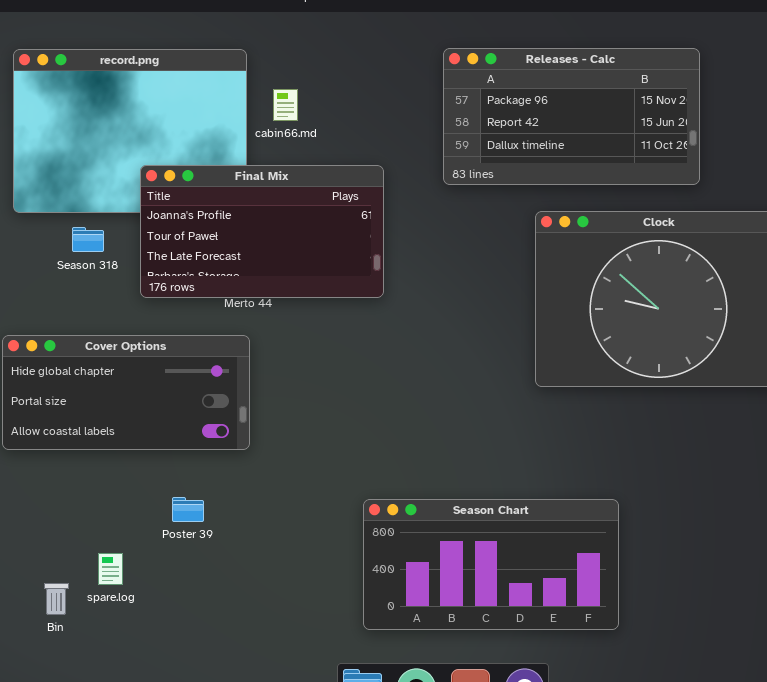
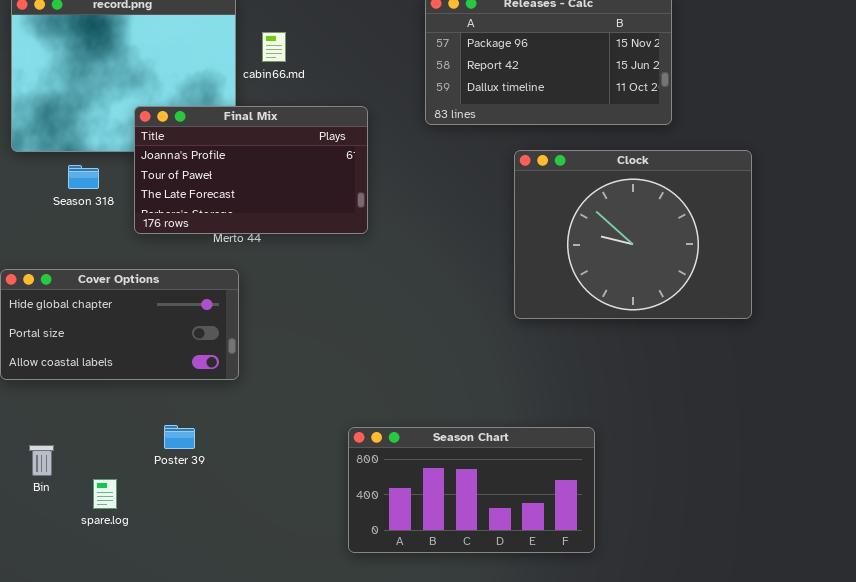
Bin: [44,583,69,615] -> [29,445,54,476], moved

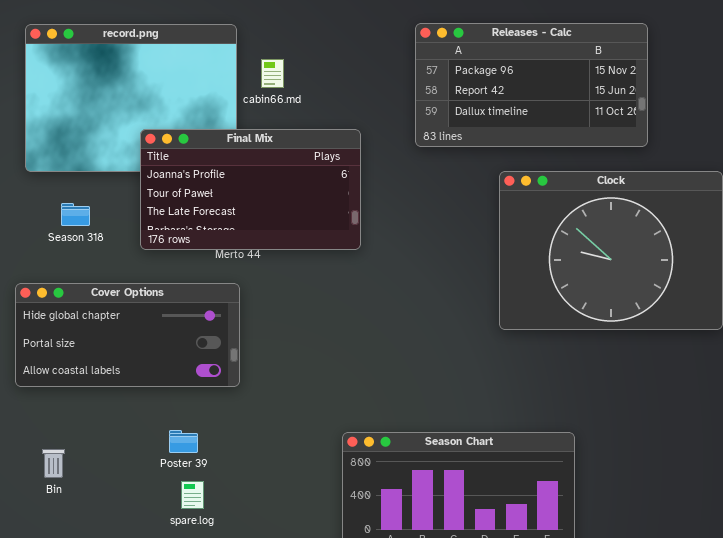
Season 318: [68,165,99,189] -> [61,203,90,226], moved
spare.log: [93,479,117,509] -> [181,481,204,509], moved

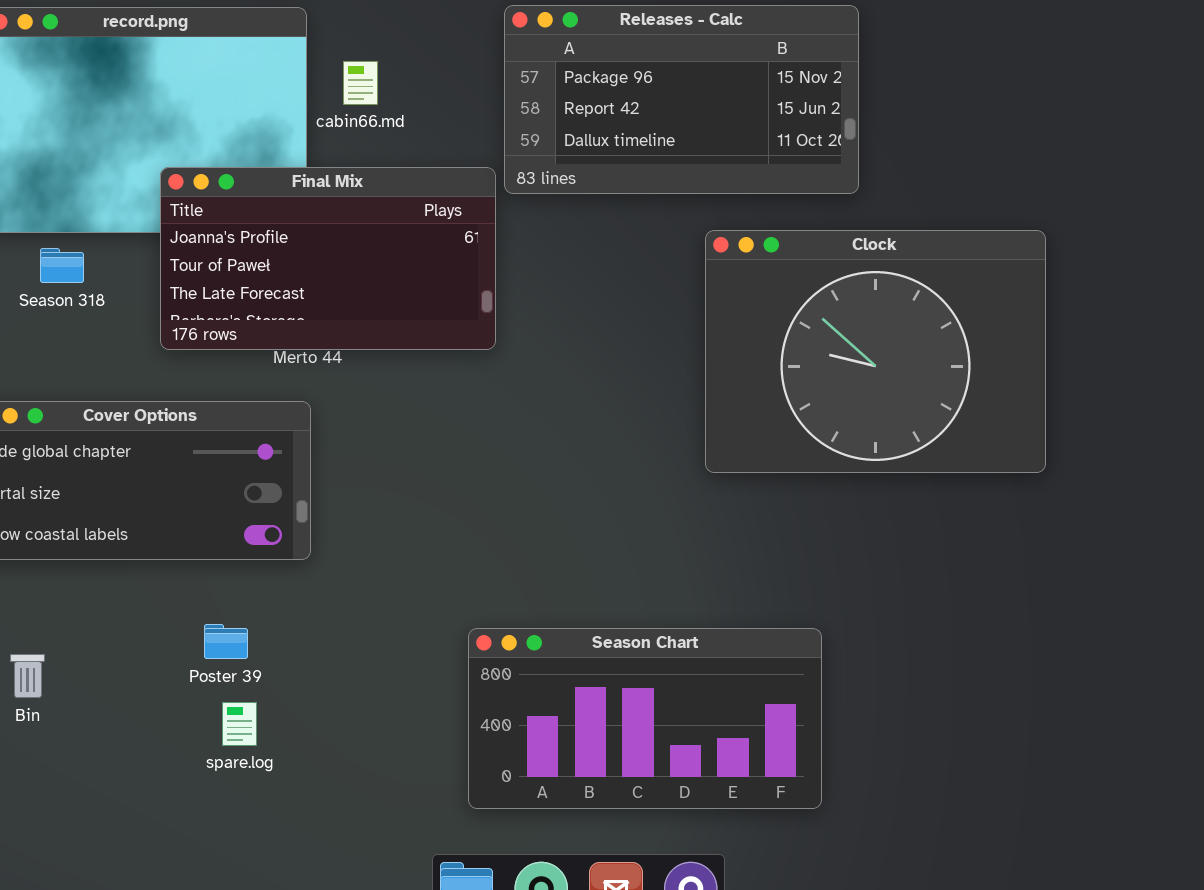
Releases - Calc: [415,23,648,147] -> [504,5,859,194], moved
Season 318: [61,203,90,226] -> [40,248,84,283], moved

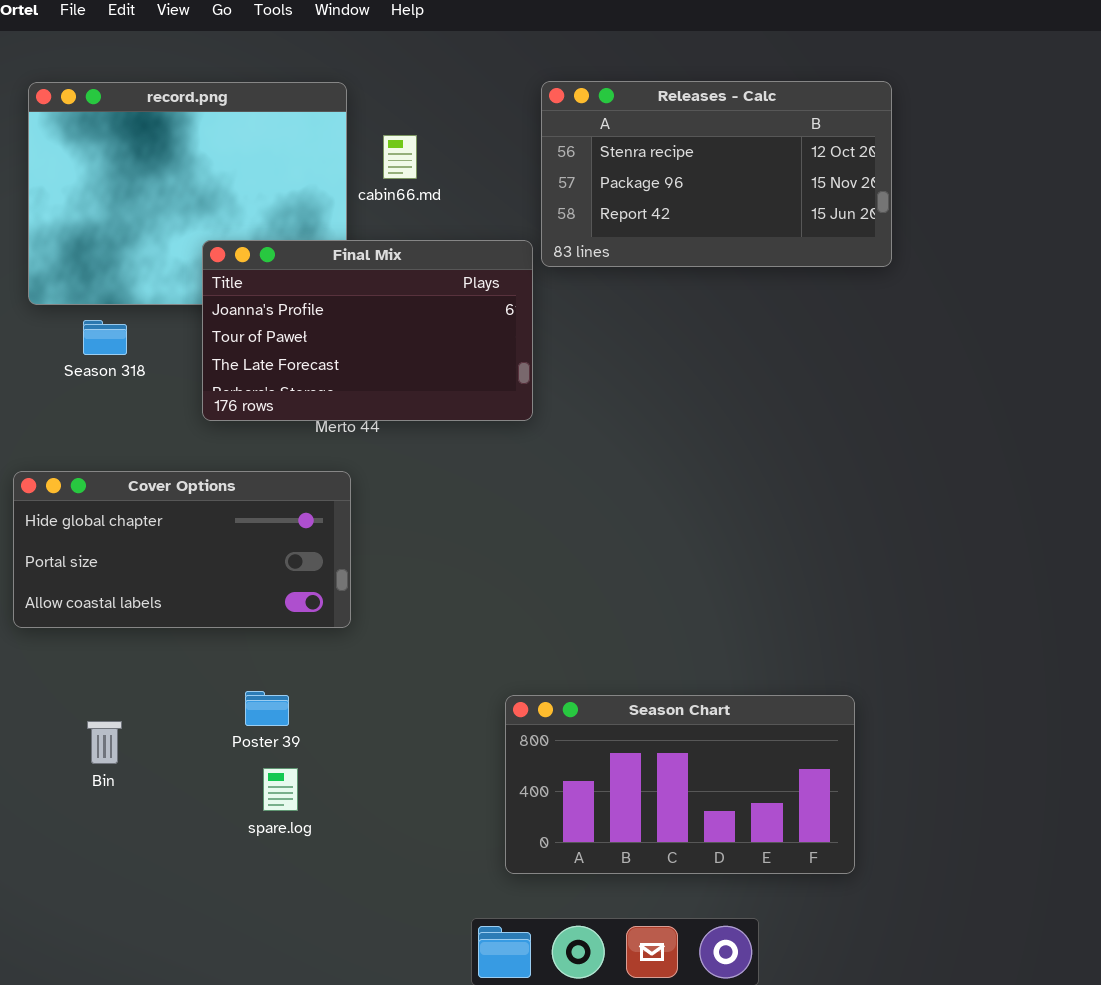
Releases - Calc: [504,5,859,194] -> [541,81,892,267], scrolled up 1 row
Clock: [705,230,1046,473] -> none, closed
Bin: [10,654,45,698] -> [87,721,122,764], moved

